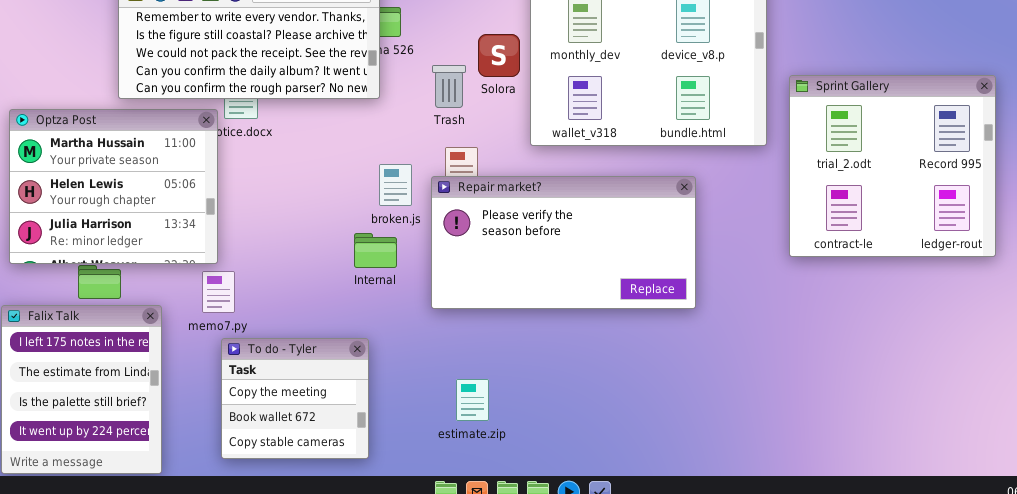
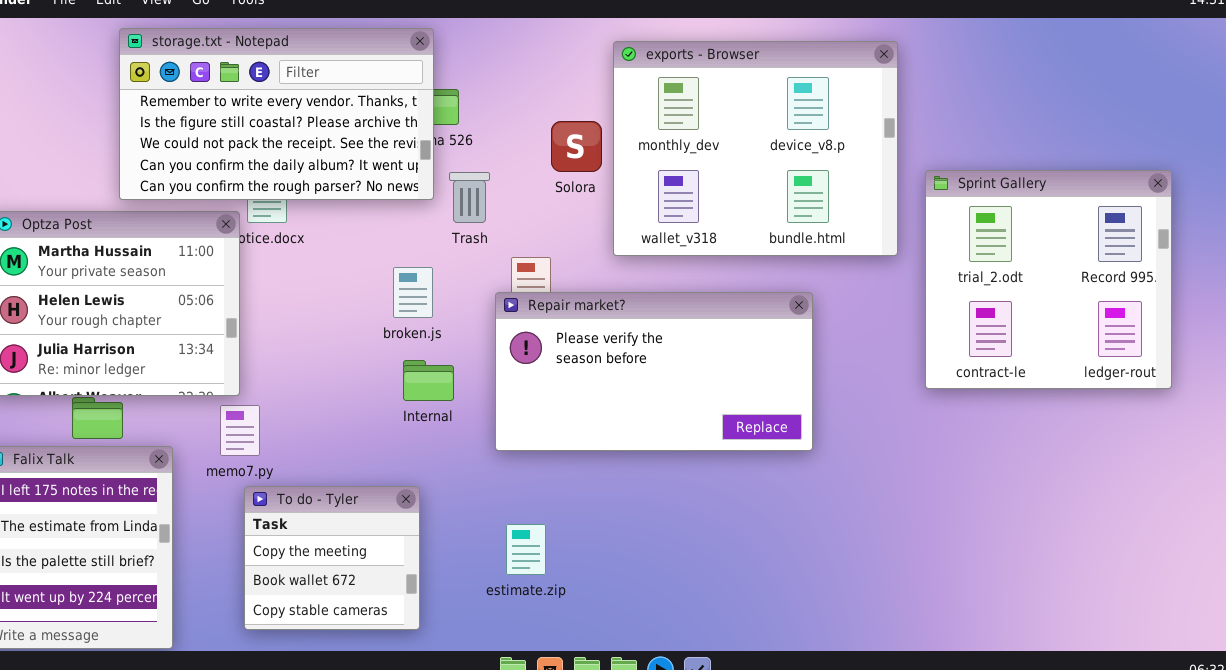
Trash: [432,65,466,108] -> [449,172,490,223], moved
broken.js: [379,164,412,206] -> [393,267,433,318], moved
estimate.zip: [456,379,489,421] -> [506,524,546,575], moved

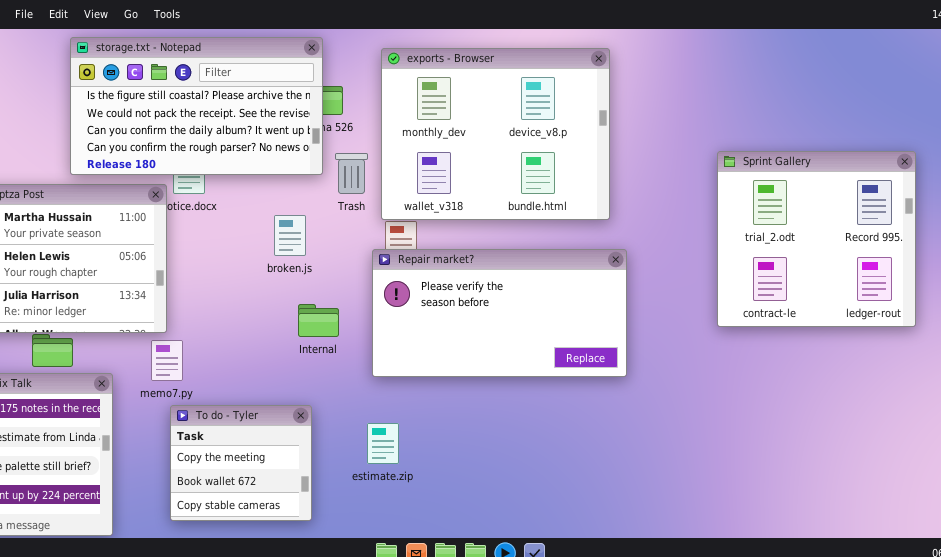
storage.txt - Notepad: [119,28,434,200] -> [70,37,323,175], scrolled down 1 row
exports - Browser: [613,41,898,256] -> [381,48,610,220], moved
broken.js: [393,267,433,318] -> [274,215,306,256], moved
estimate.zip: [506,524,546,575] -> [367,423,399,464], moved

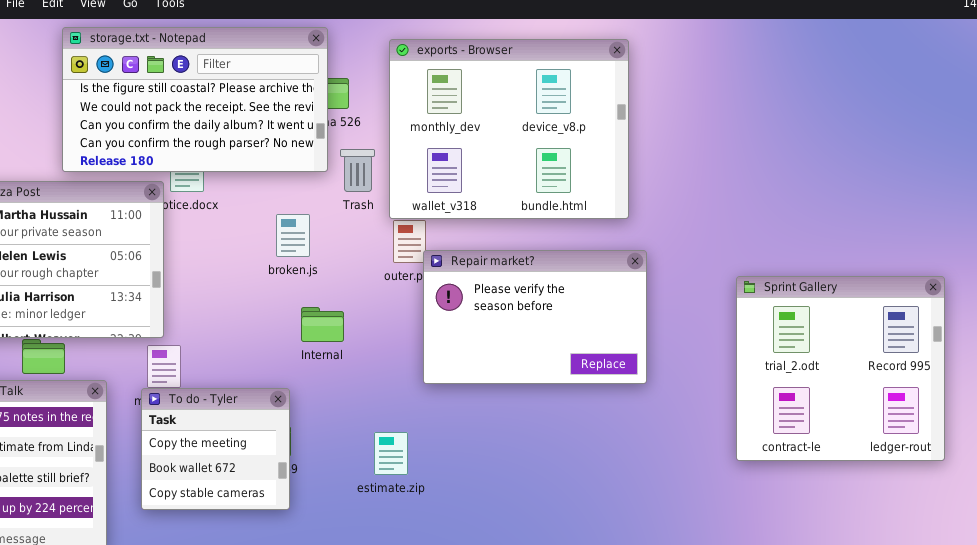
Sprint Gallery: [717,151,916,327] -> [736,276,945,461], moved
Repair market?: [372,249,627,377] -> [423,250,647,384], resized
To do - Tyler: [170,405,312,521] -> [141,388,290,510], moved

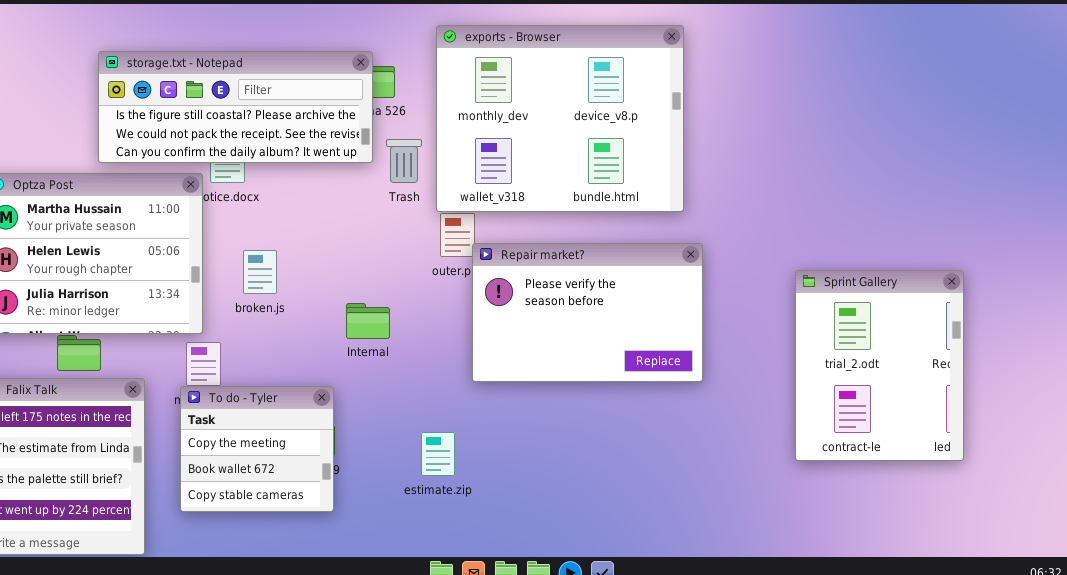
storage.txt - Notepad: [62,27,328,172] -> [98,51,373,163], resized
broken.js: [276,214,310,257] -> [243,250,277,294], moved
Sprint Gallery: [736,276,945,461] -> [795,270,964,461], resized

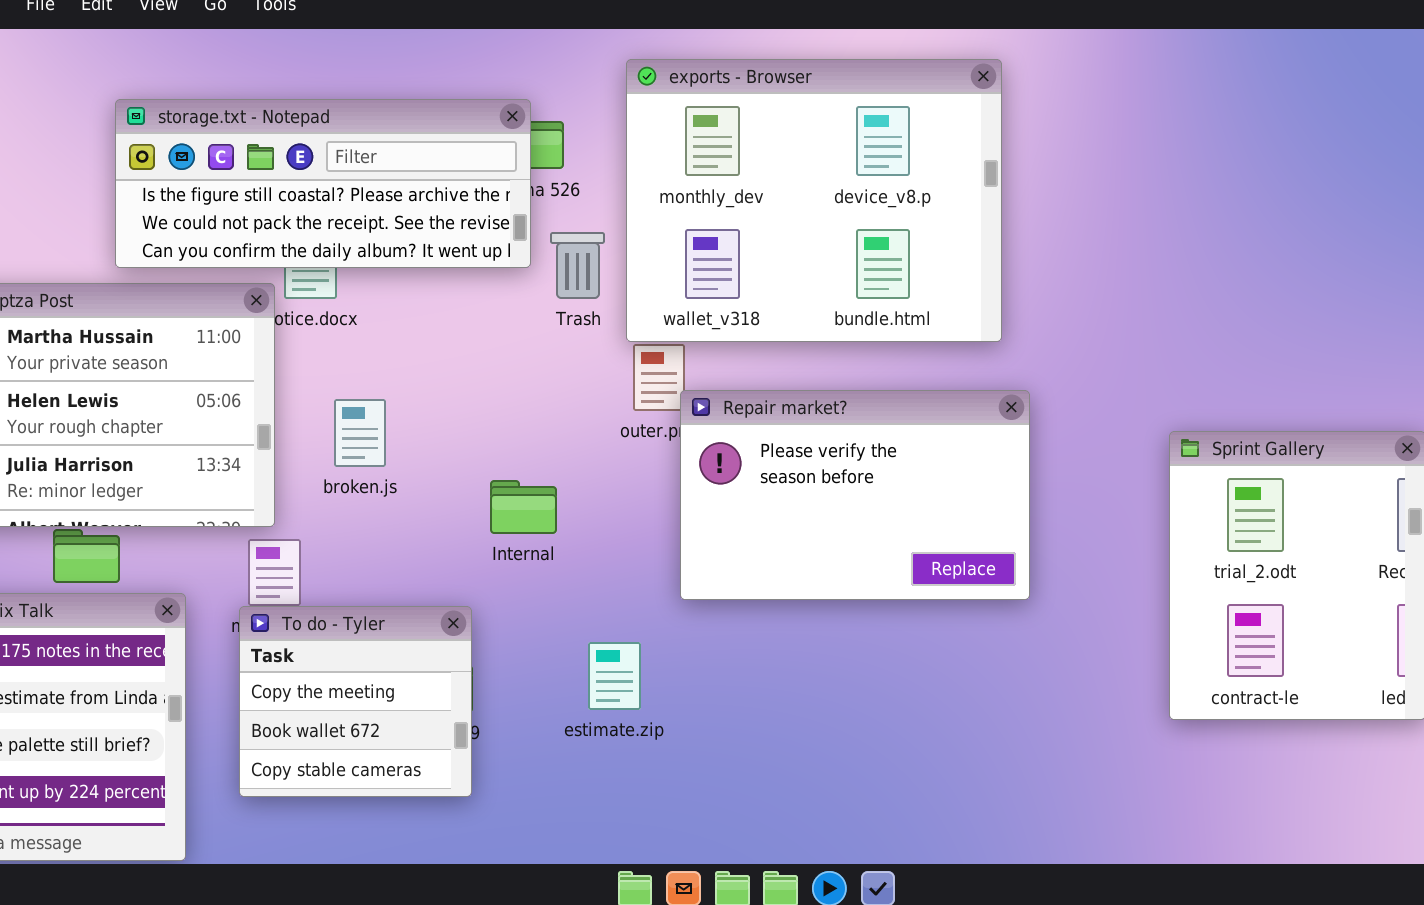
estimate.zip: [421,432,455,476] -> [588,642,641,710], moved

